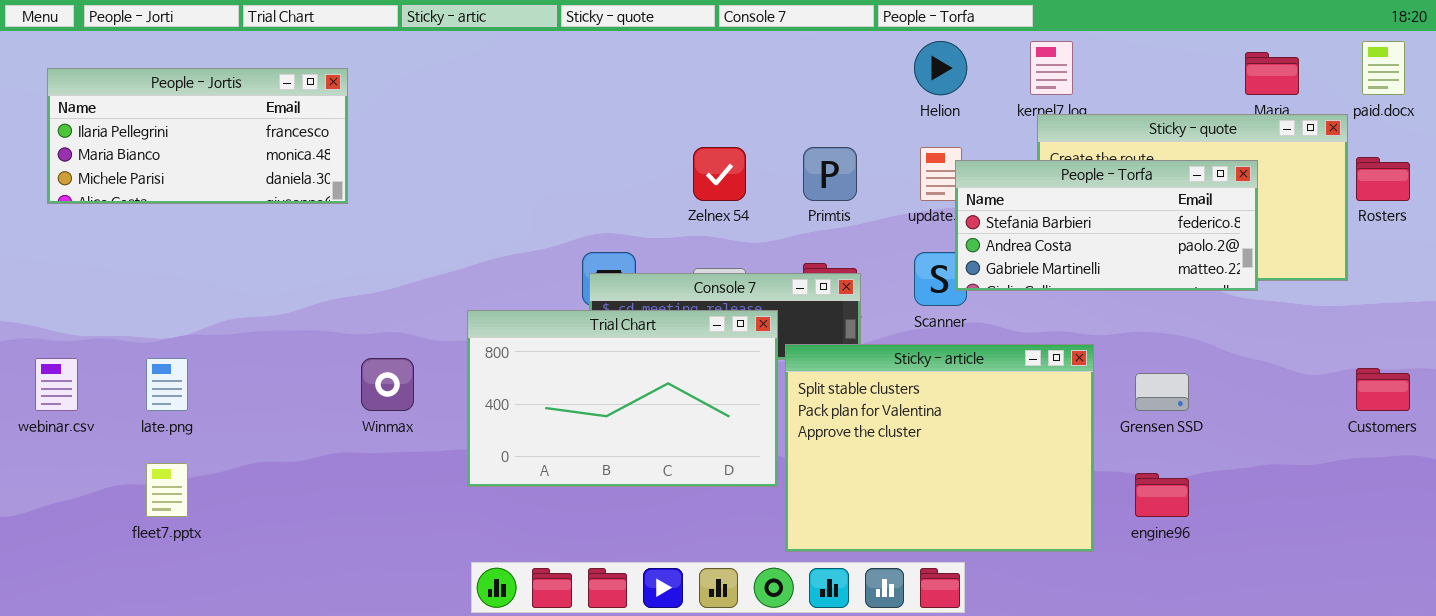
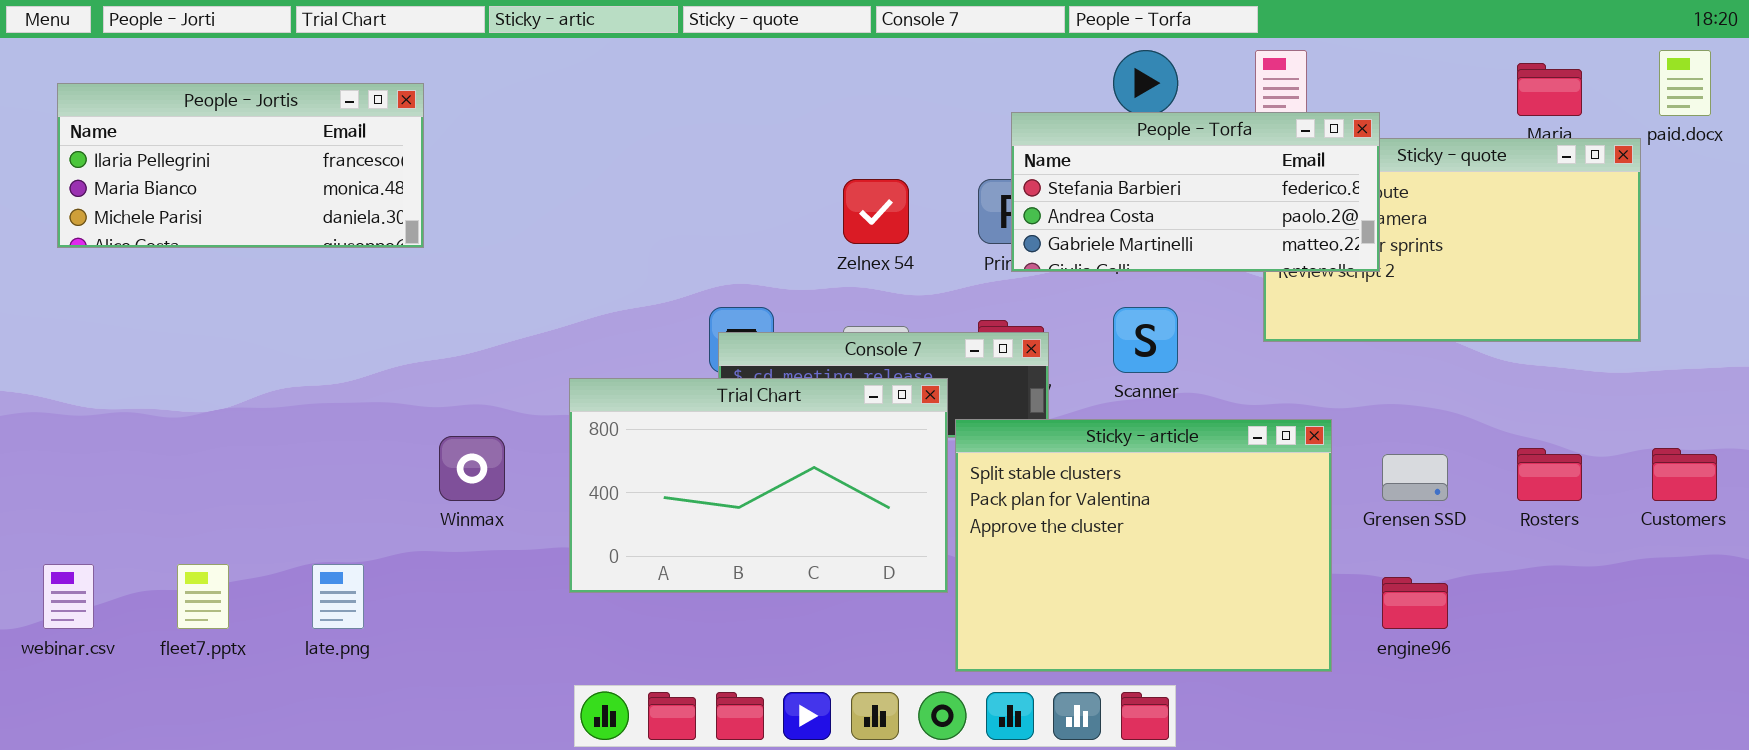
Rosters: [1356,157,1410,201] -> [1517,448,1582,501], moved
People - Torfa: [955,160,1258,291] -> [1011,112,1380,272], moved
webinar.csv: [35,358,78,411] -> [43,564,94,629], moved
late.png: [146,358,188,411] -> [312,564,364,629], moved

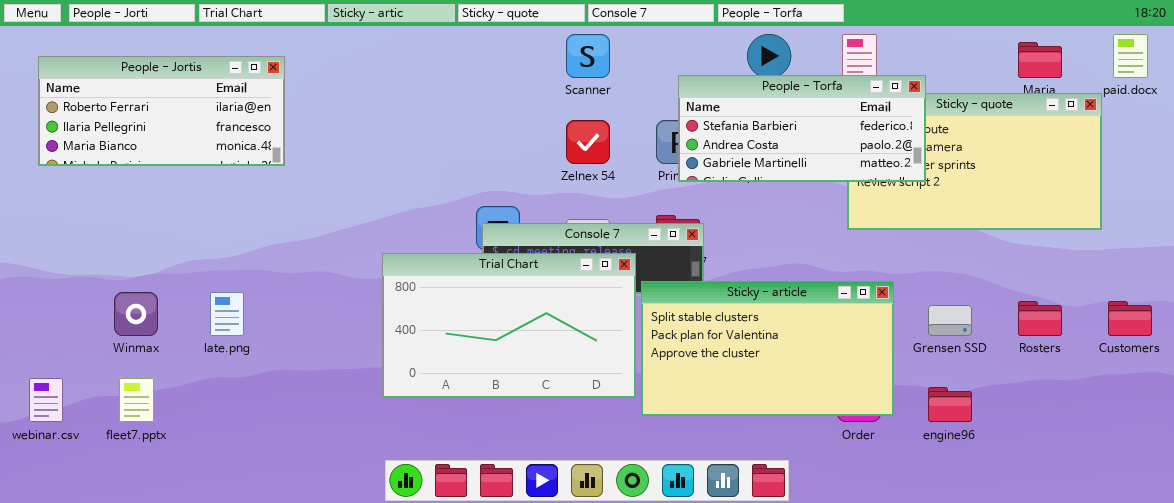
People - Jortis: [57,83,424,248] -> [38,56,285,166], scrolled up 1 row
Scanner: [1113,307,1178,373] -> [566,34,610,78], moved
Sticky - article: [955,419,1332,672] -> [641,281,894,416], resized
Winmax: [439,436,505,501] -> [114,292,158,336], moved
late.png: [312,564,364,629] -> [210,292,244,336], moved

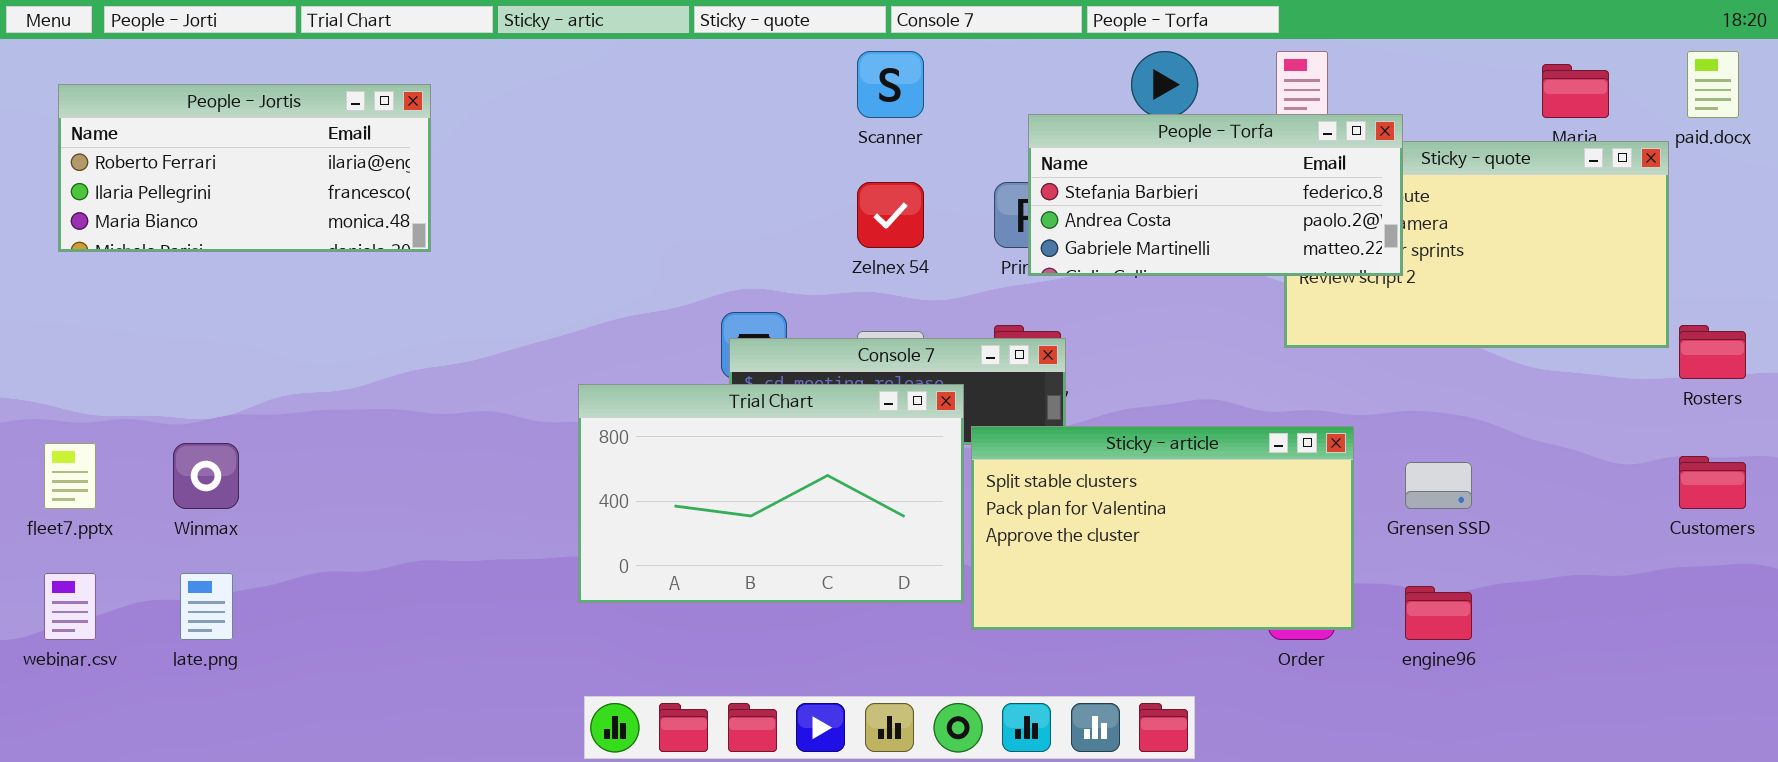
late.png: [210,292,244,336] -> [180,573,233,640], moved
Rosters: [1018,301,1062,336] -> [1679,325,1746,379], moved
fleet7.pptx: [119,378,154,422] -> [44,443,96,509], moved

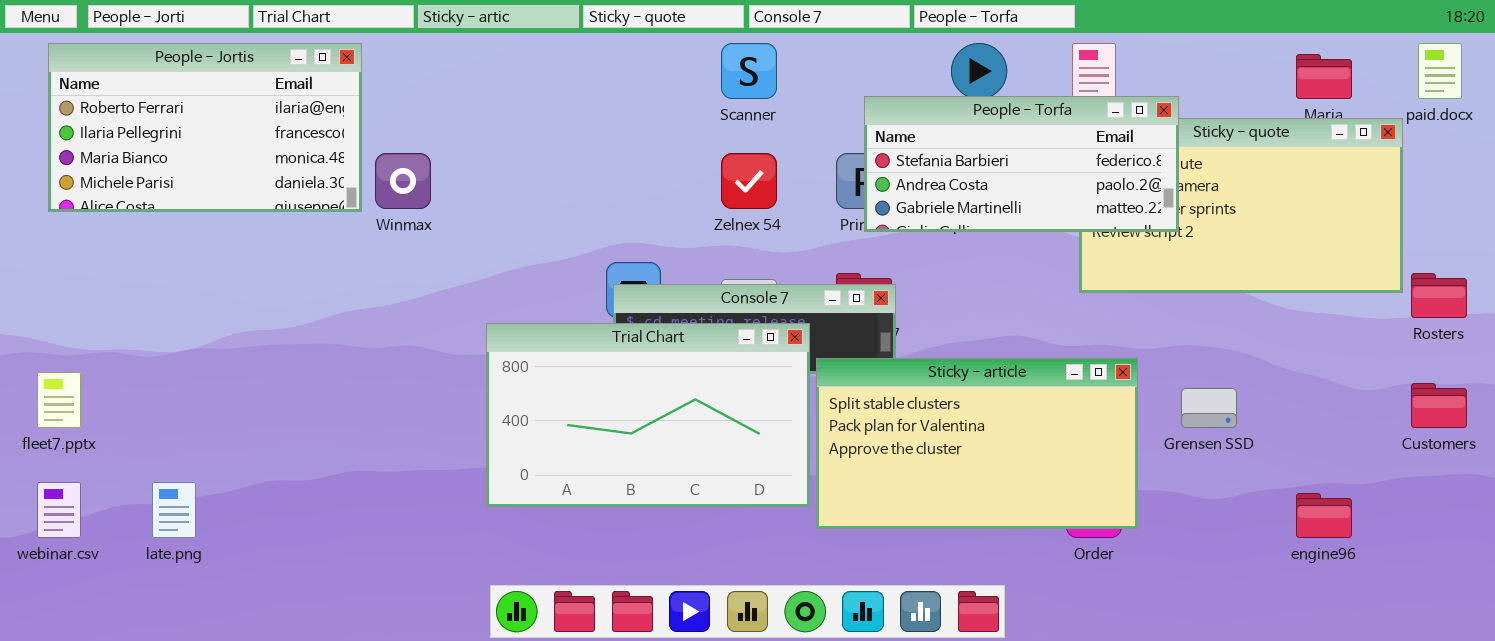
People - Jortis: [58,84,431,252] -> [48,43,362,212], resized
Winmax: [173,443,239,509] -> [375,153,431,209], moved
engine96: [1405,586,1472,640] -> [1296,493,1352,538], moved

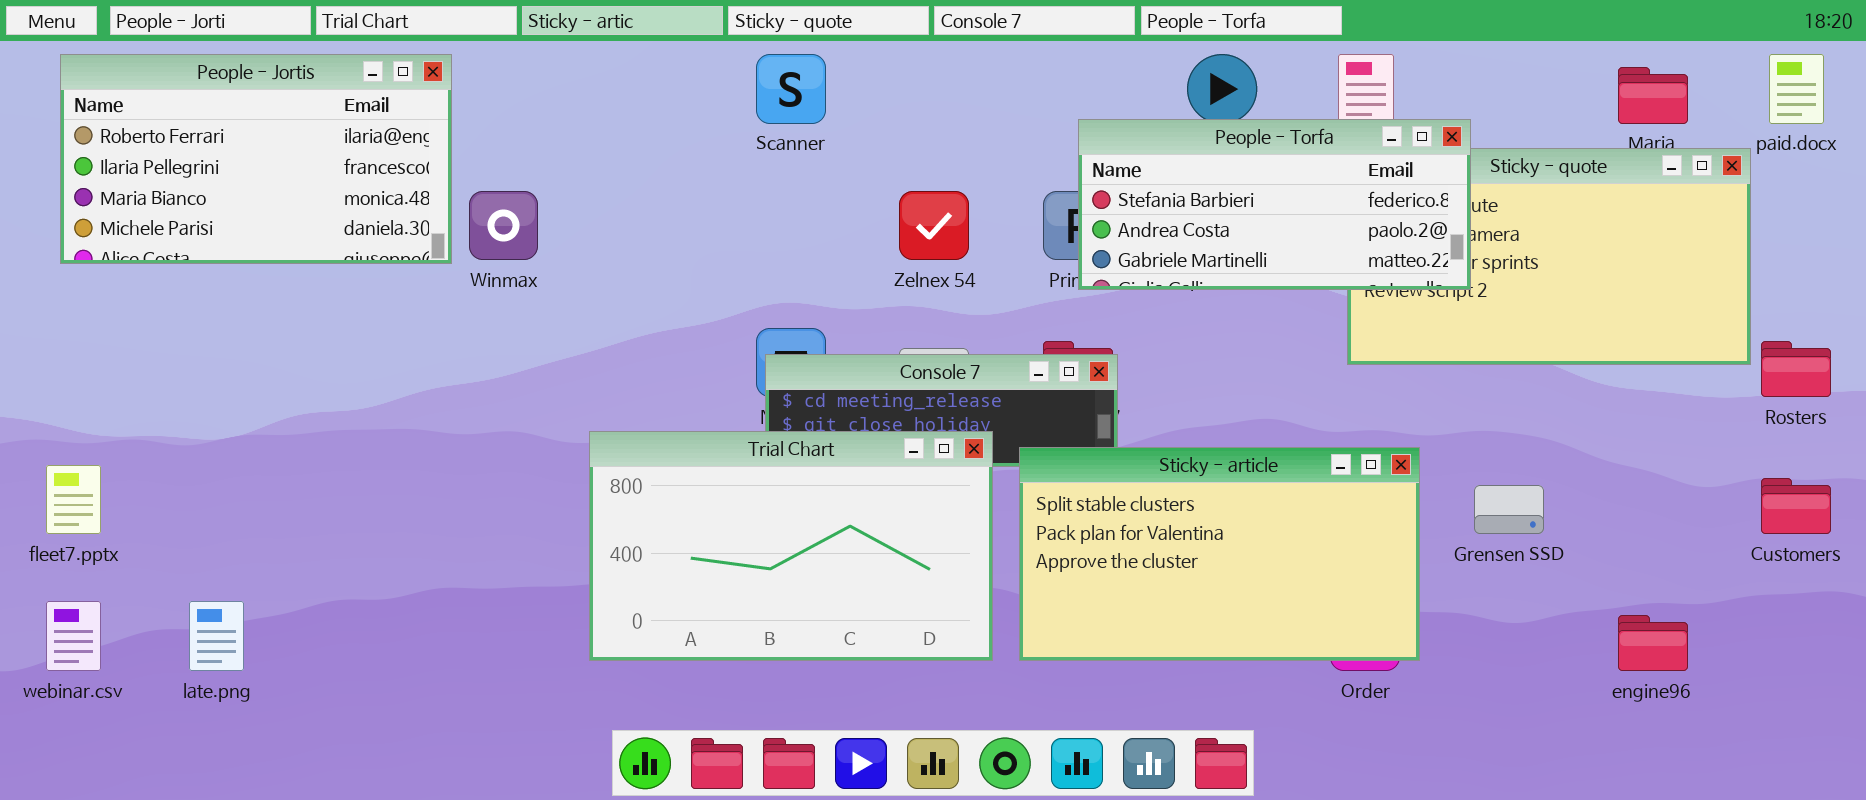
Scanner: [721,43,777,99] -> [756,54,826,124], moved
Trial Chart: [486,323,810,507] -> [589,431,993,661], moved

